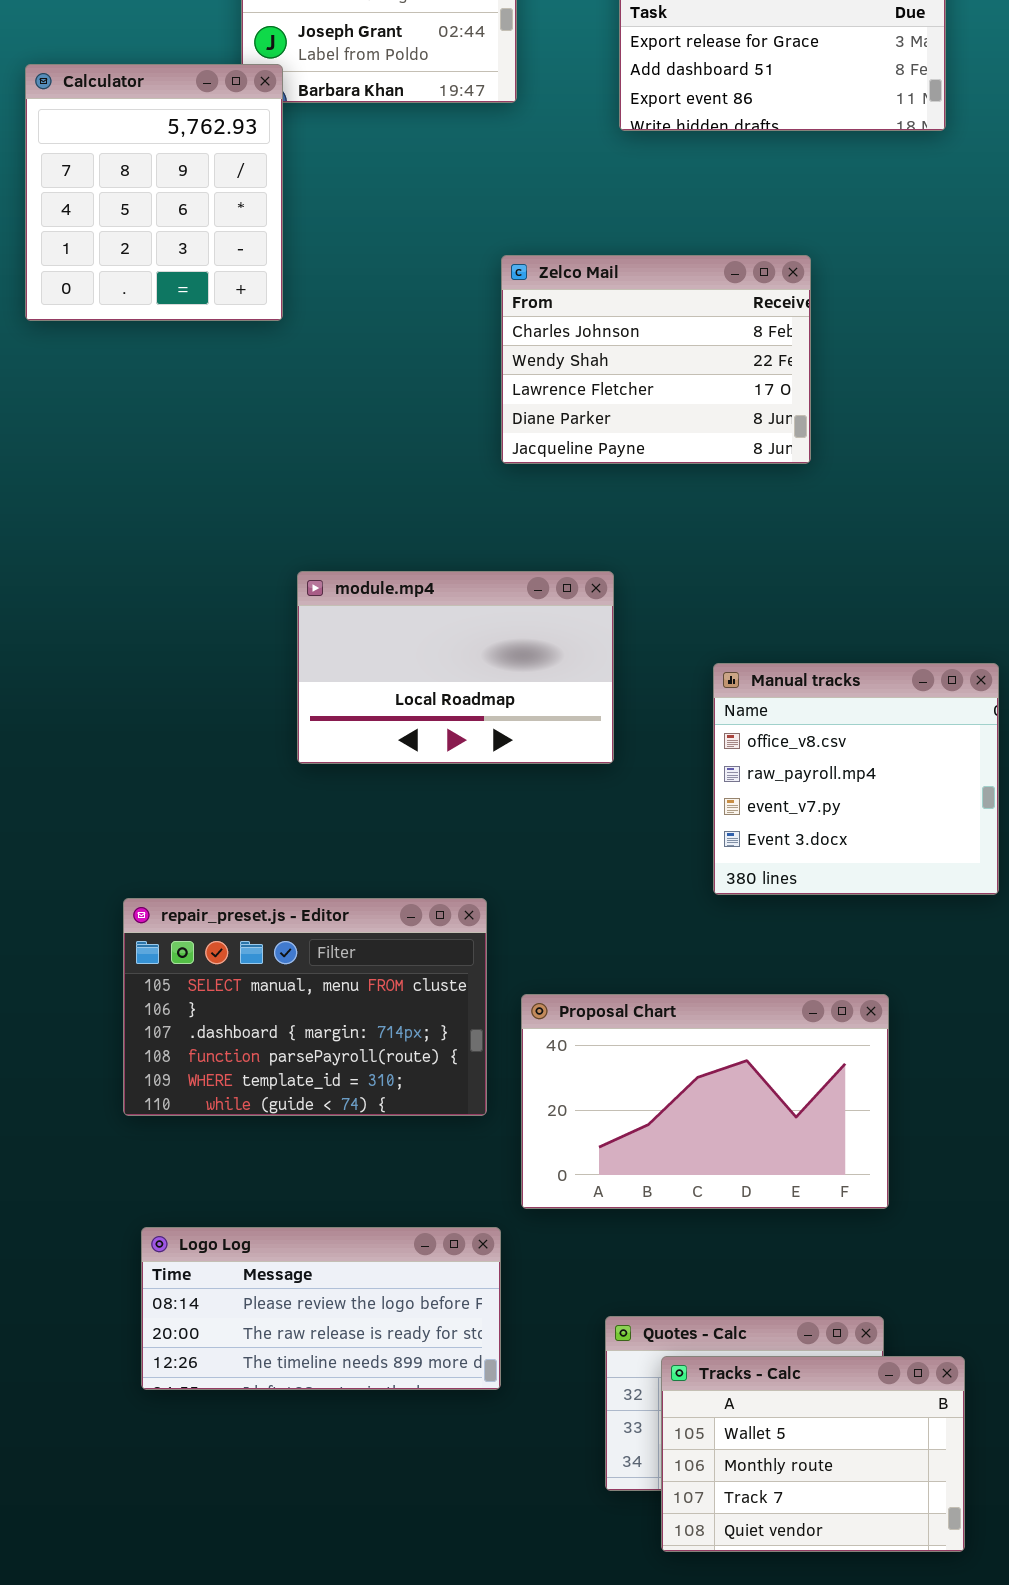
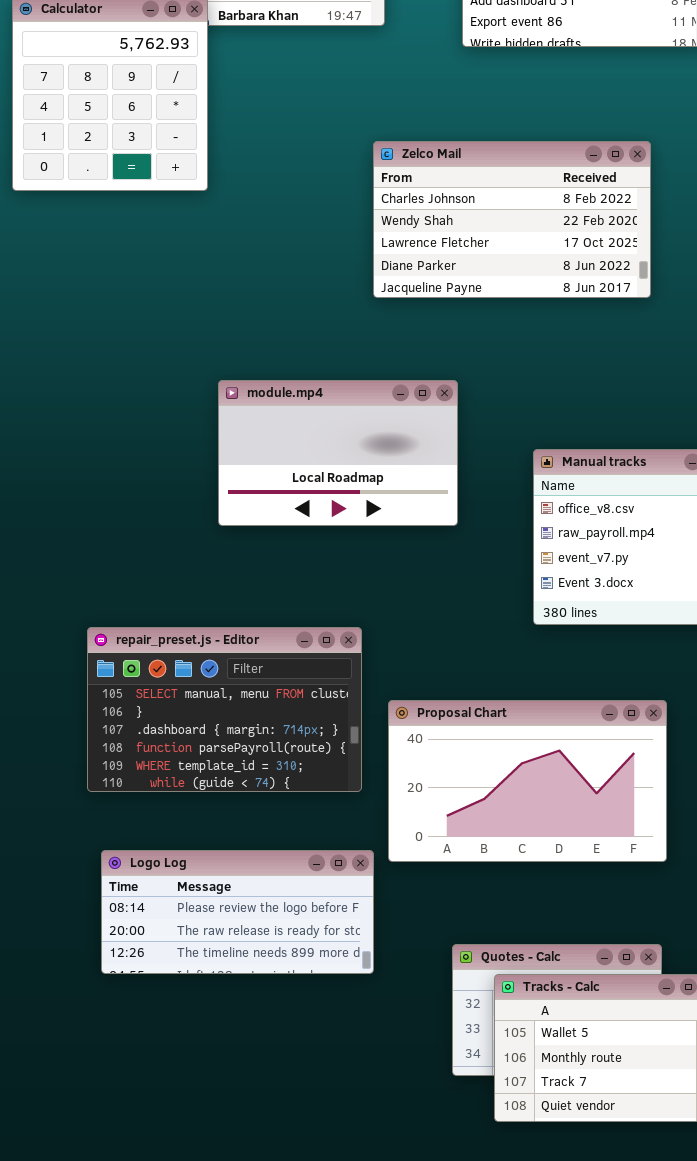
Zelco Mail: [501,255,811,464] -> [373,141,651,298], resized
Logo Log: [141,1227,501,1390] -> [101,850,374,974], moved

